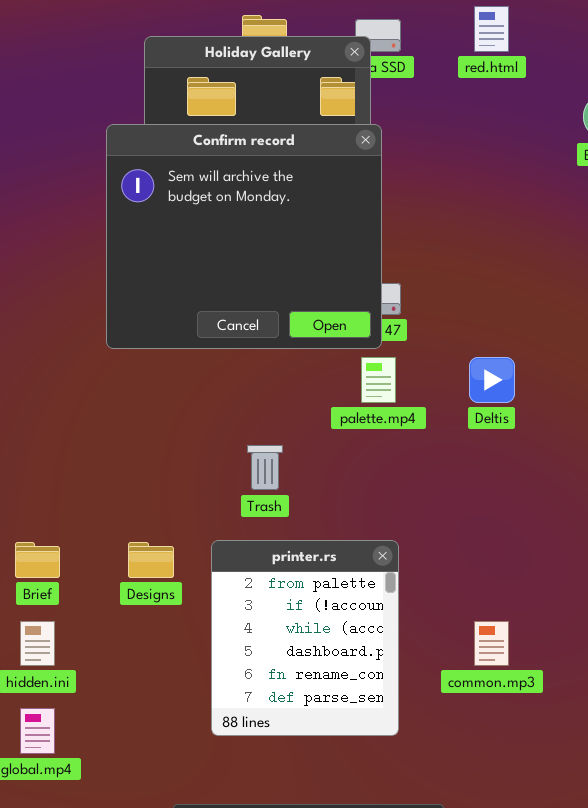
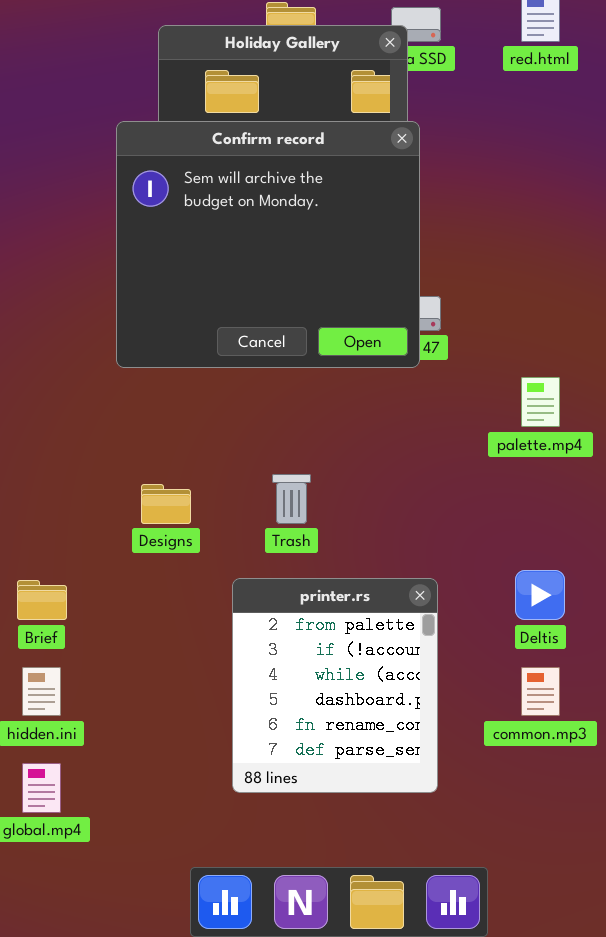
palette.mp4: [361,357,396,403] -> [521,377,560,427], moved
Deltis: [469,357,515,403] -> [515,570,565,620], moved
Designs: [128,542,174,578] -> [141,484,191,524], moved

